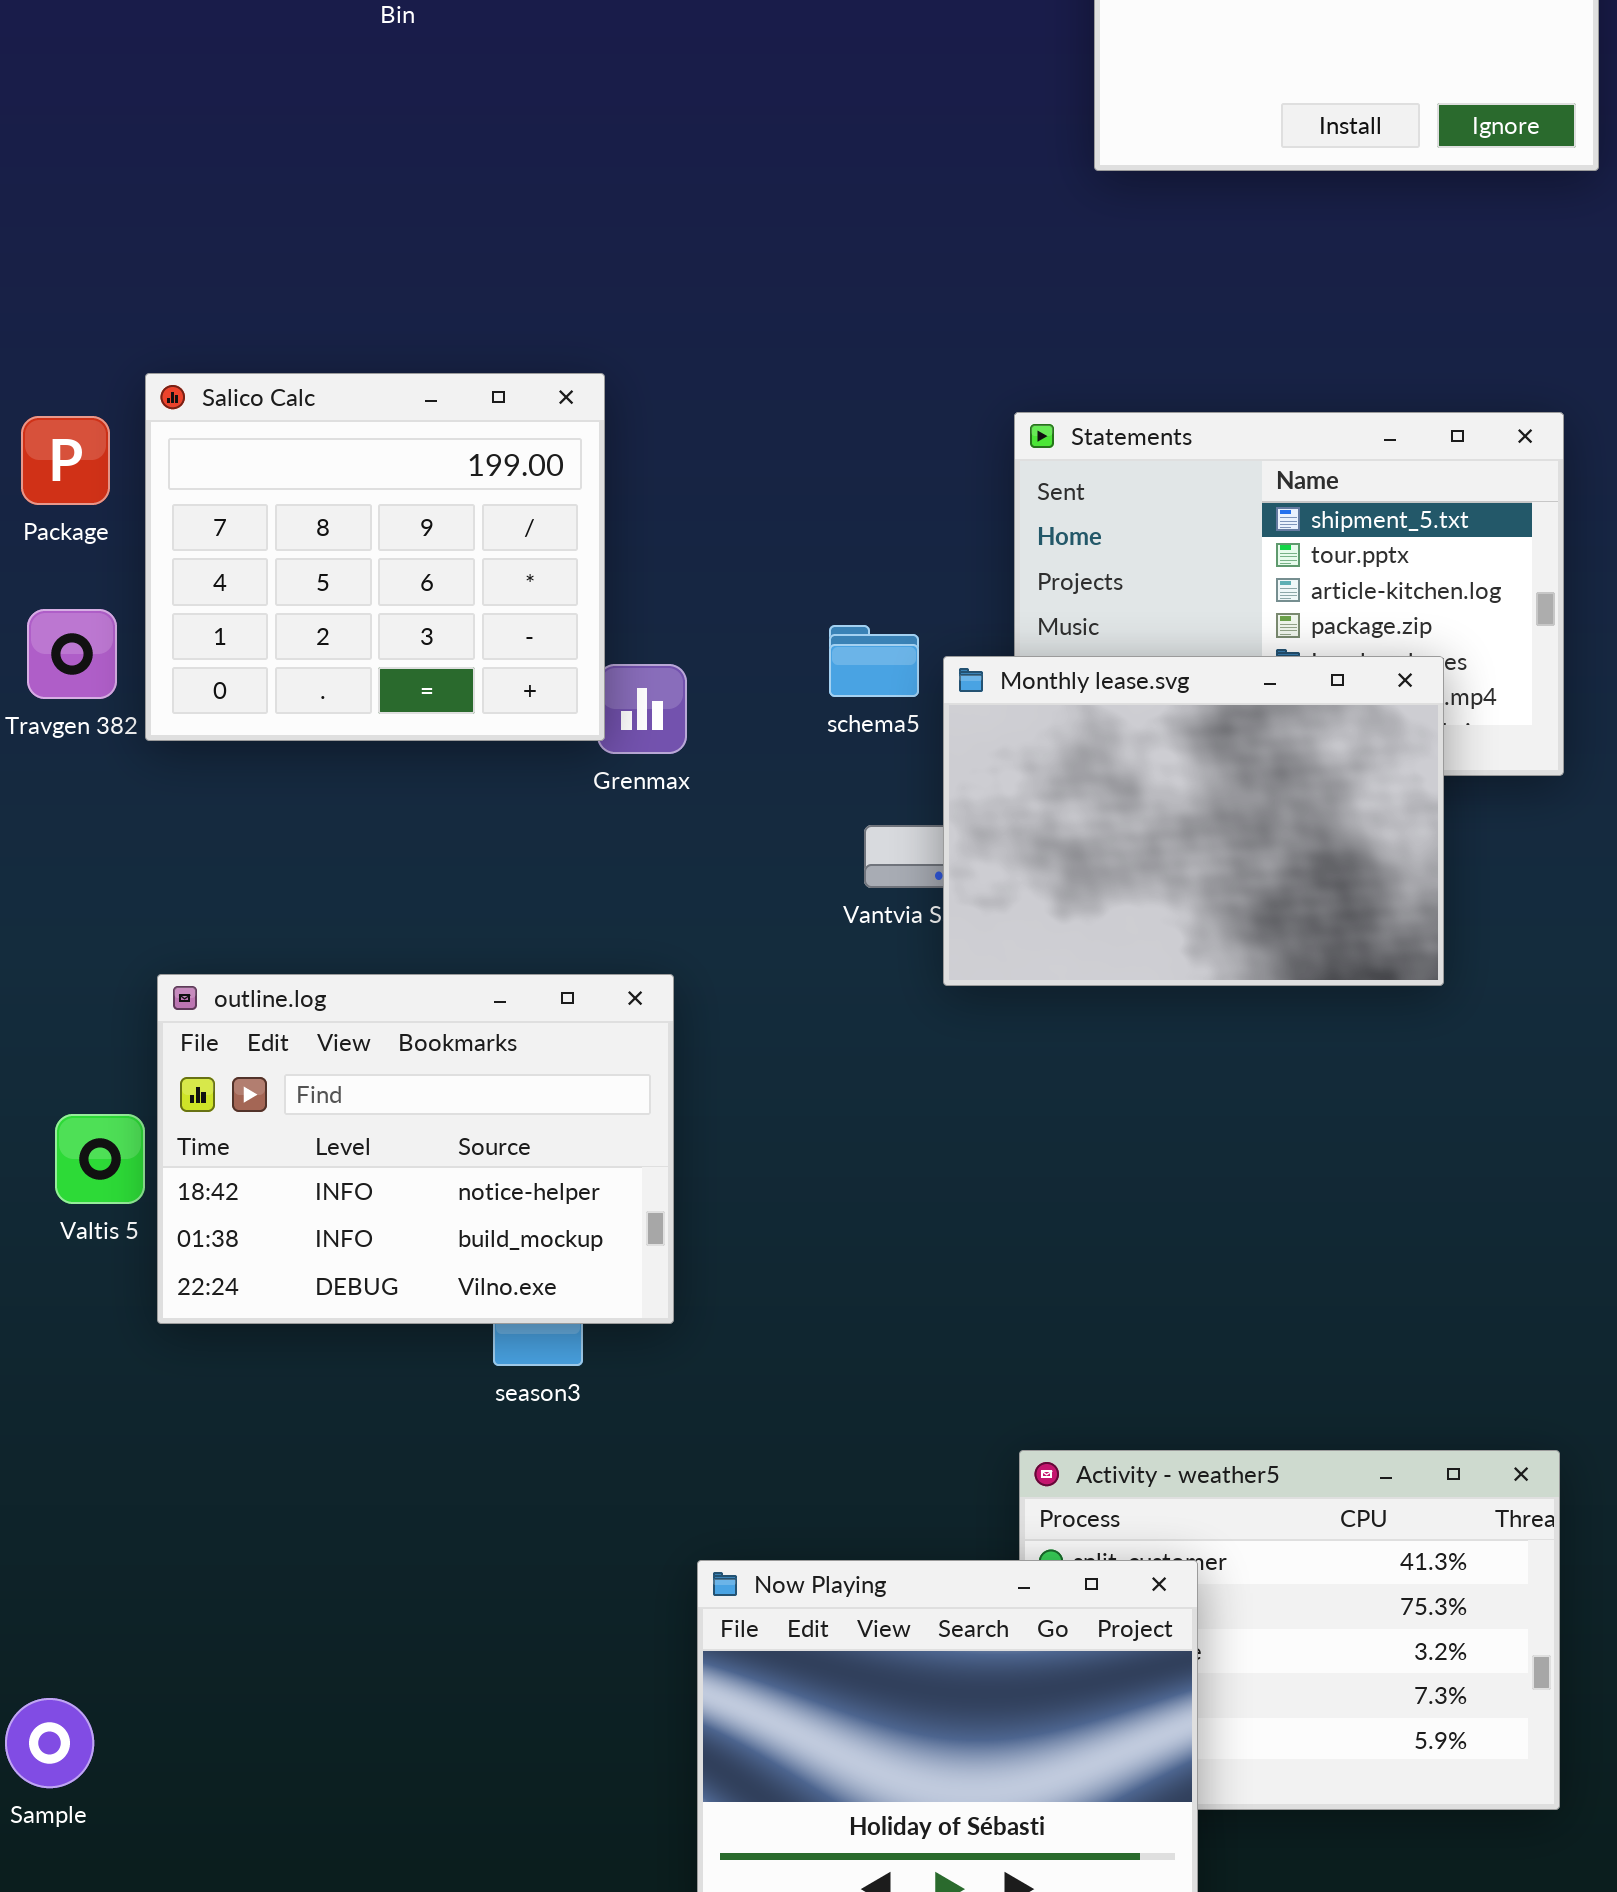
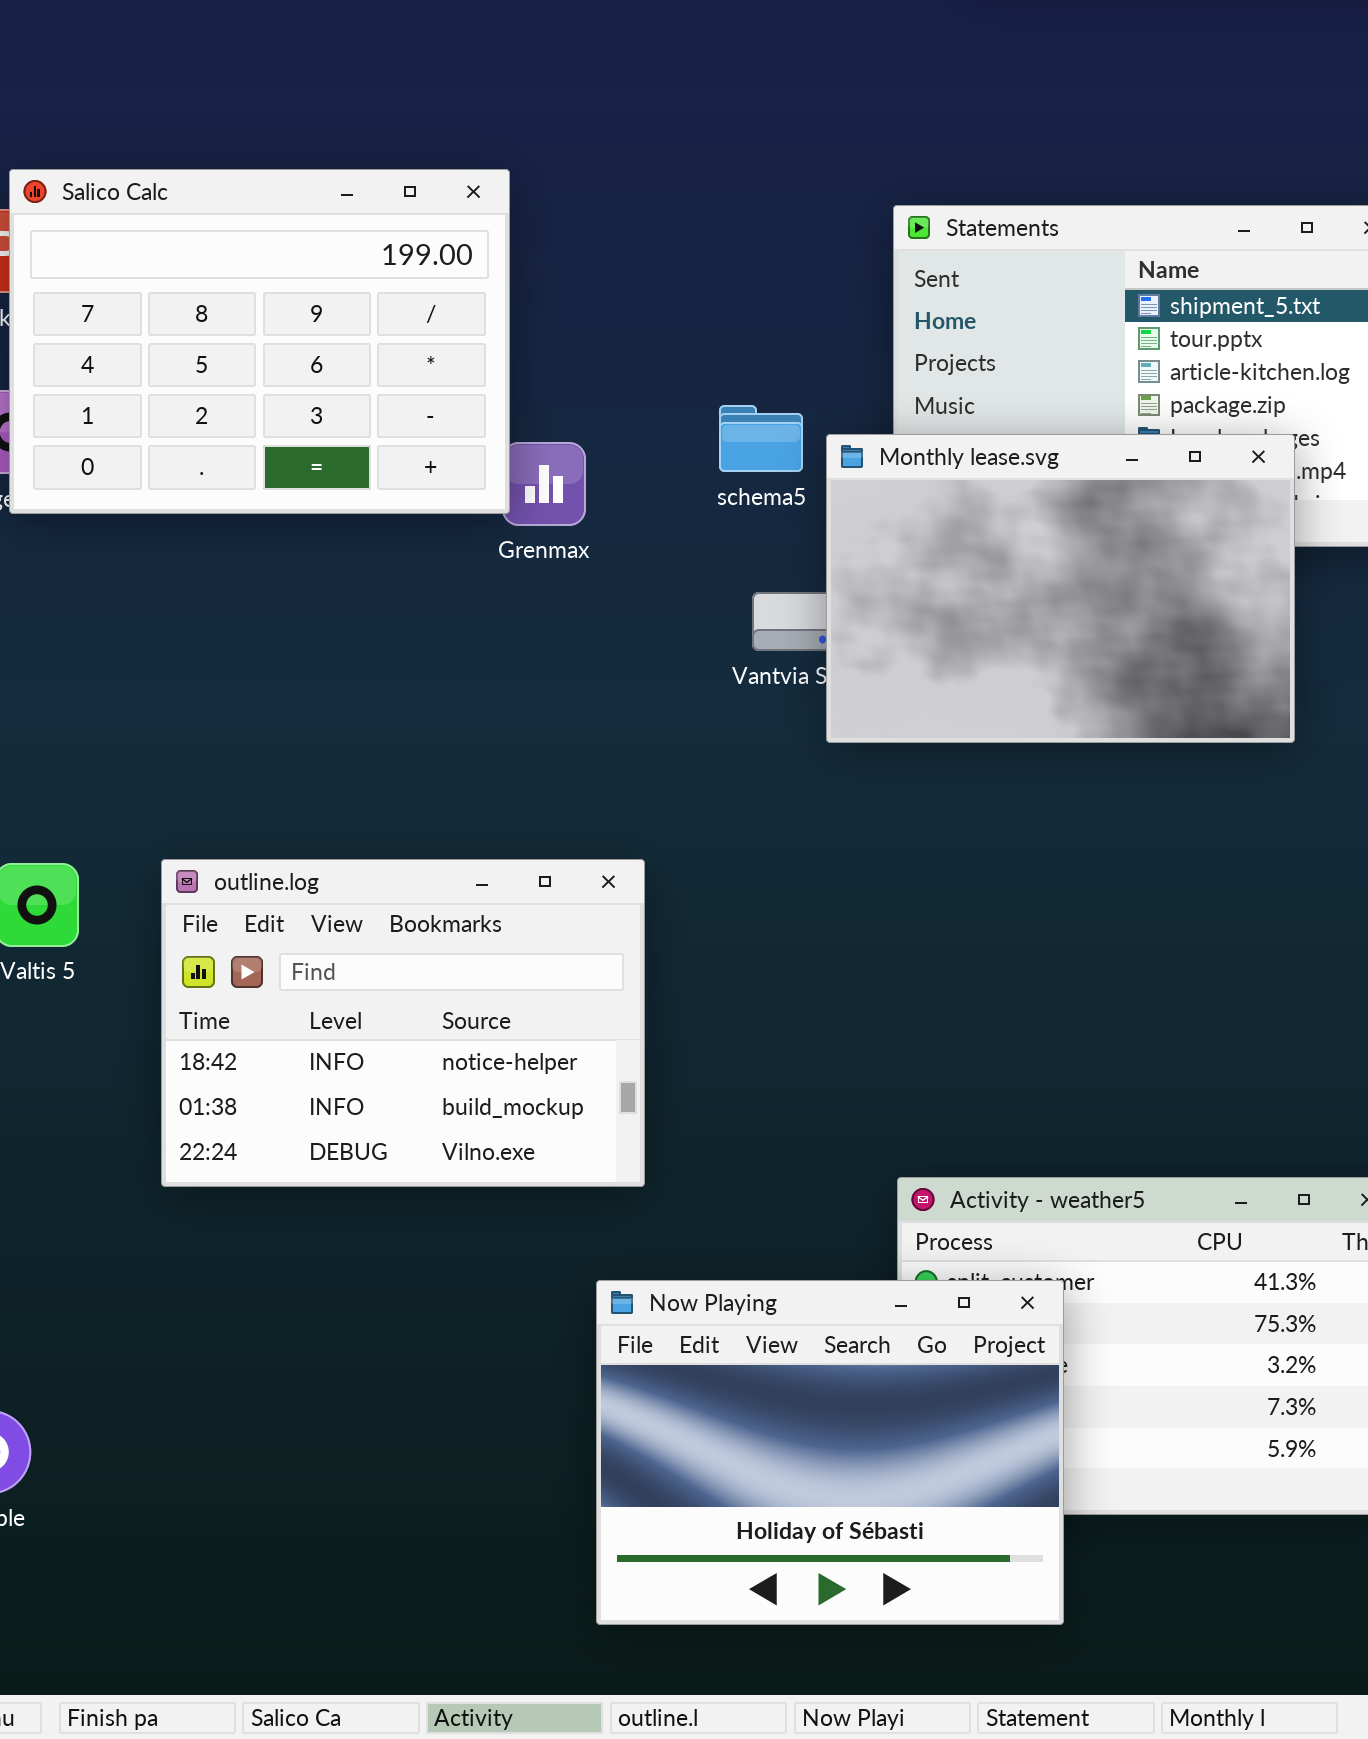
Salico Calc: [145,373,605,741] -> [9,169,510,514], resized
outline.log: [157,974,674,1324] -> [161,859,645,1187], moved

